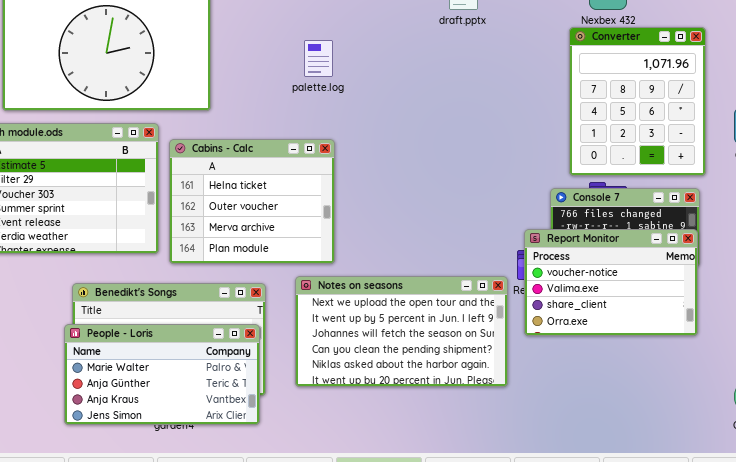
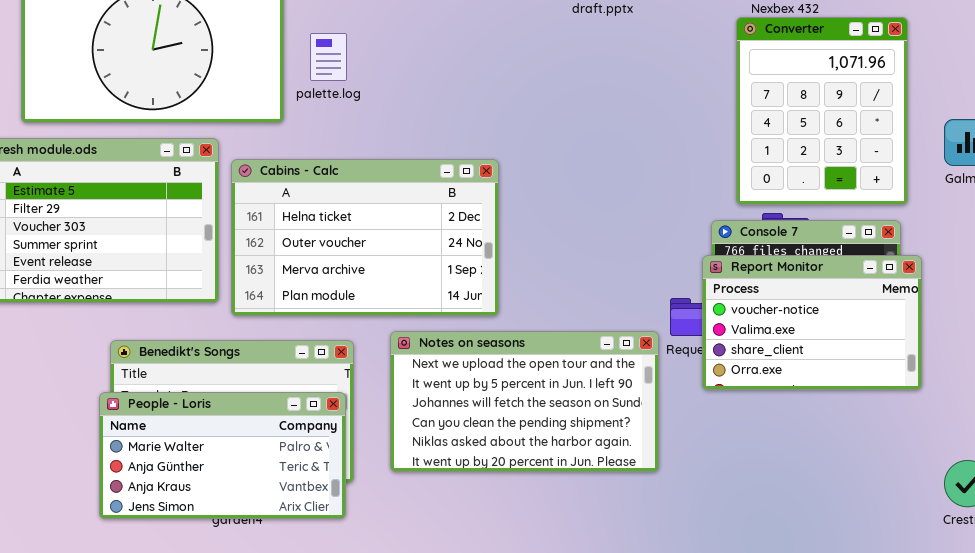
palette.log: [304,40,333,77] -> [310,33,347,81], moved
Cabins - Calc: [169,139,335,264] -> [231,159,499,316], resized
Report Monitor: [524,229,698,336] -> [702,255,922,390], moved

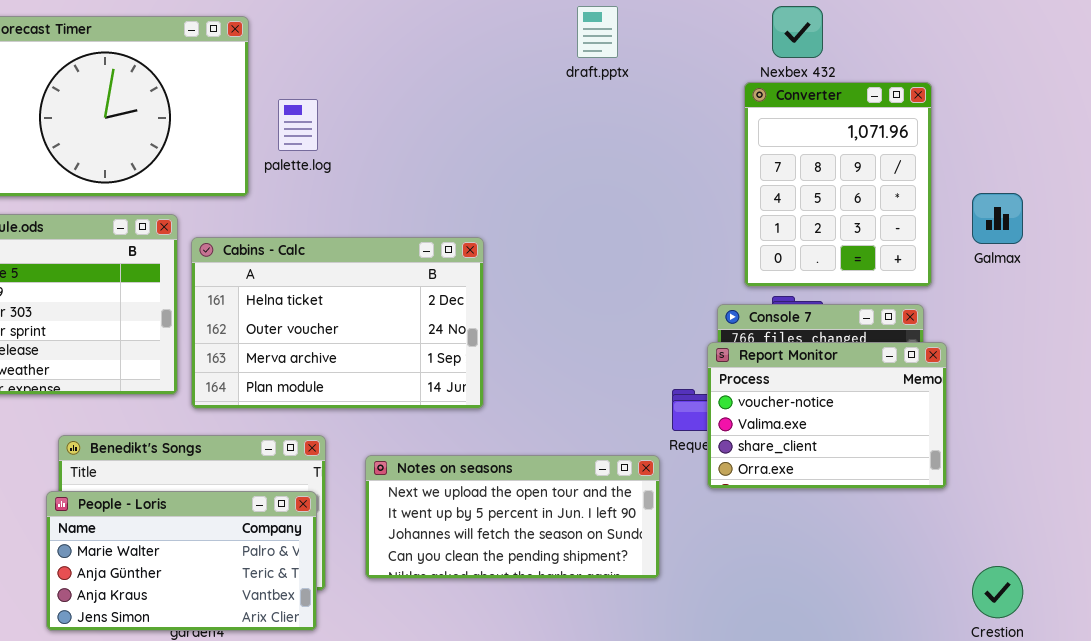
Notes on seasons: [390,331,659,472] -> [365,455,660,579], resized

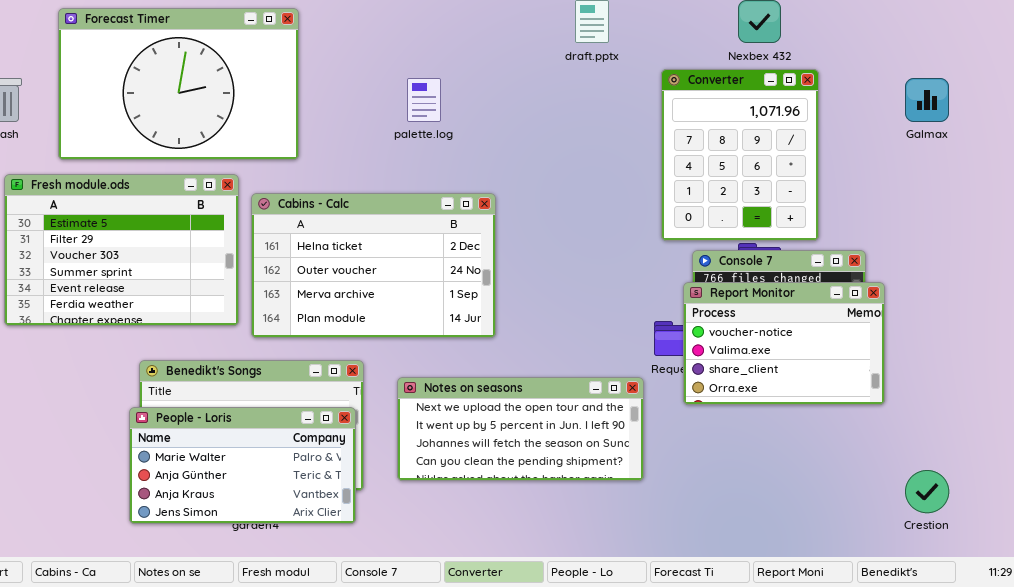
Converter: [744,82,932,287] -> [661,69,819,241], moved
palette.log: [278,99,318,151] -> [407,78,441,122], moved
Galmax: [972,193,1023,244] -> [905,78,949,122], moved

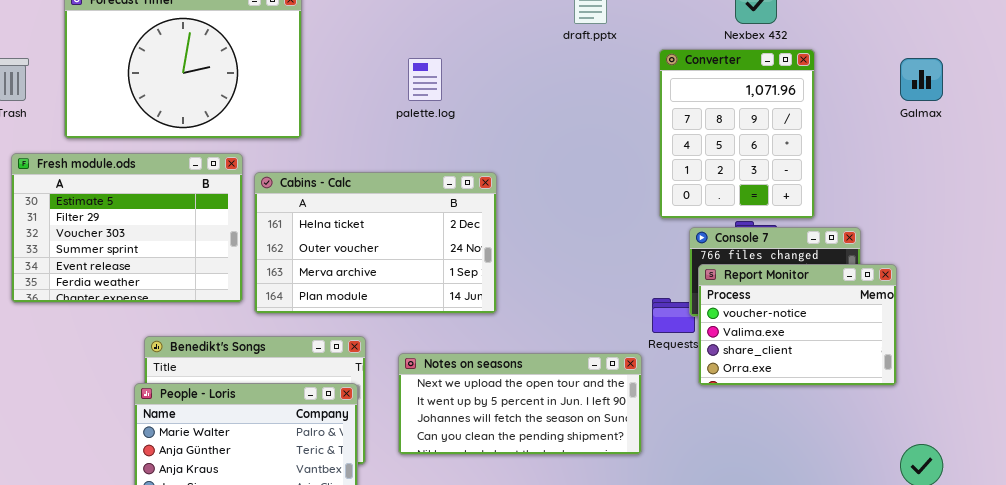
Report Monitor: [683,282,885,405] -> [698,264,897,386], moved

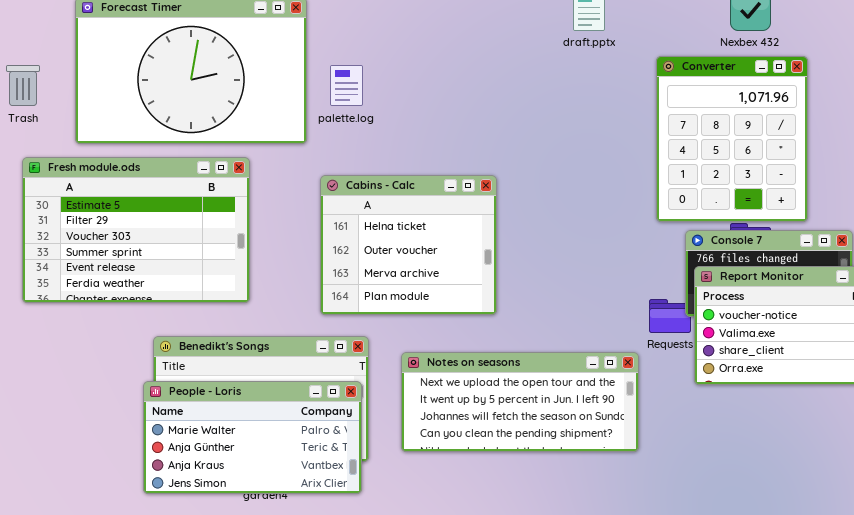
palette.log: [408,58,442,101] -> [330,65,363,106], moved
Cabins - Calc: [254,172,497,314] -> [320,175,497,315], resized

